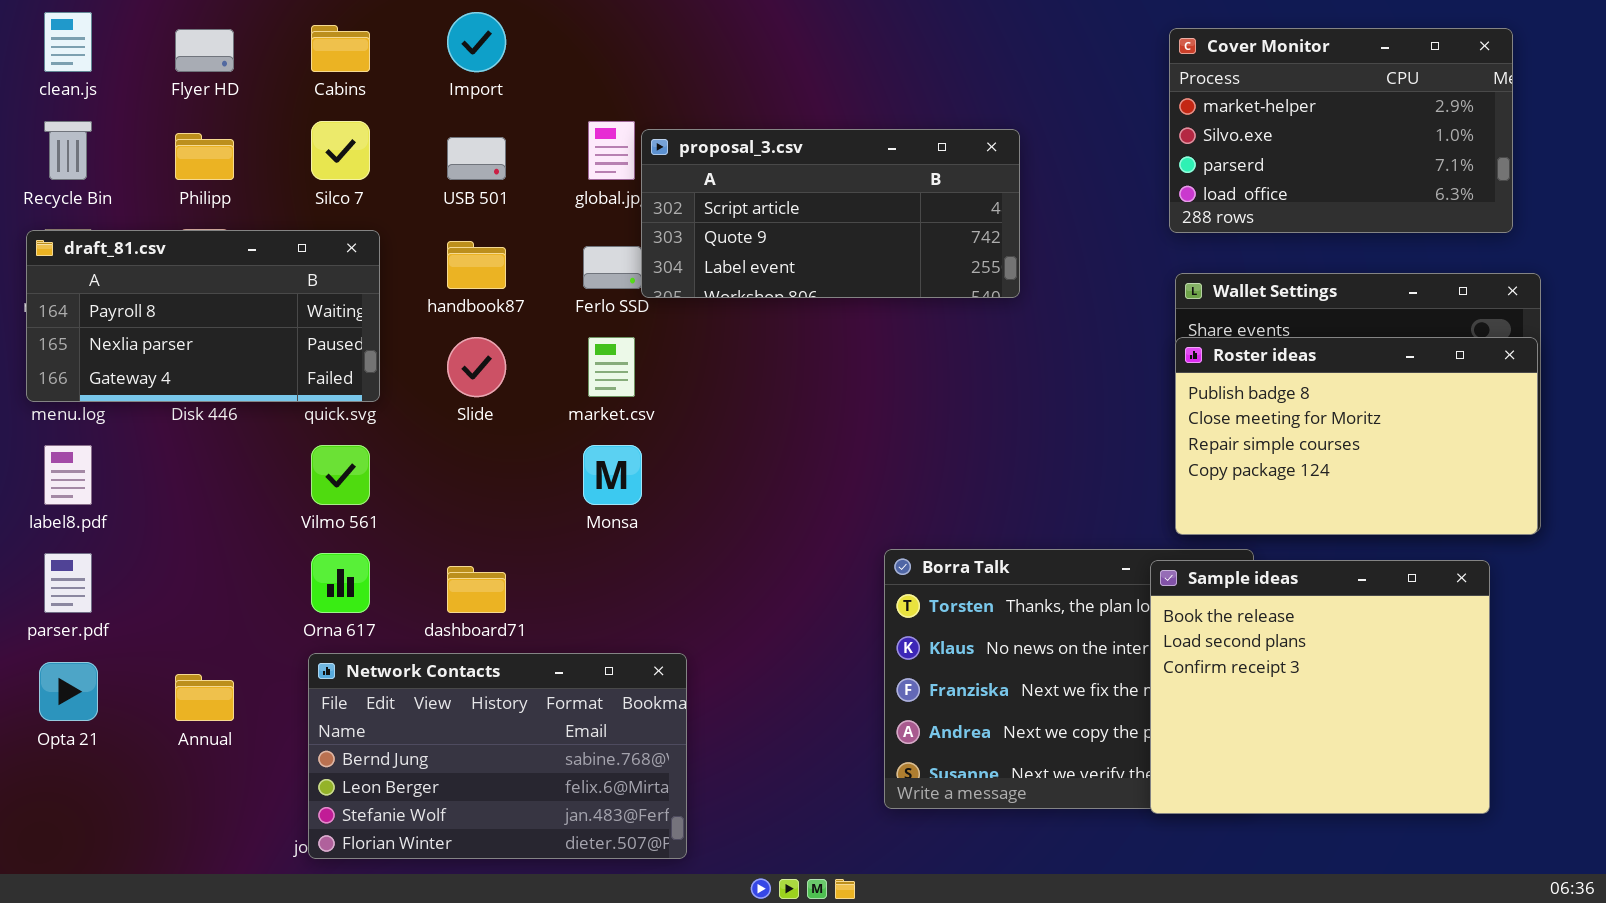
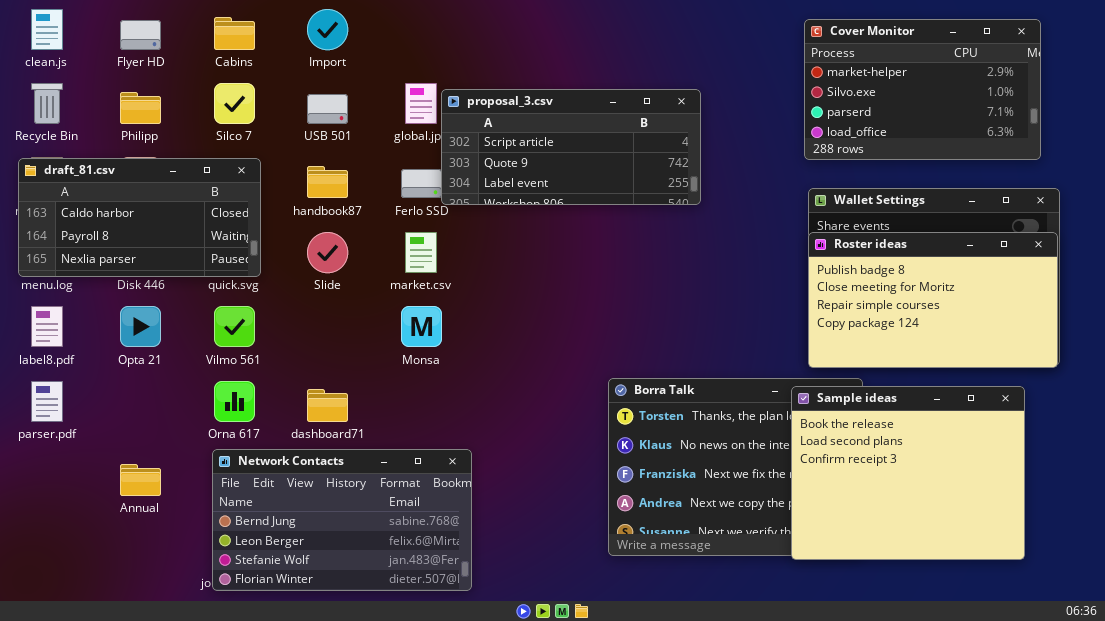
draft_81.csv: [26,230,380,402] -> [18,158,261,277], scrolled up 1 row
Opta 21: [39,662,98,721] -> [120,306,161,347], moved

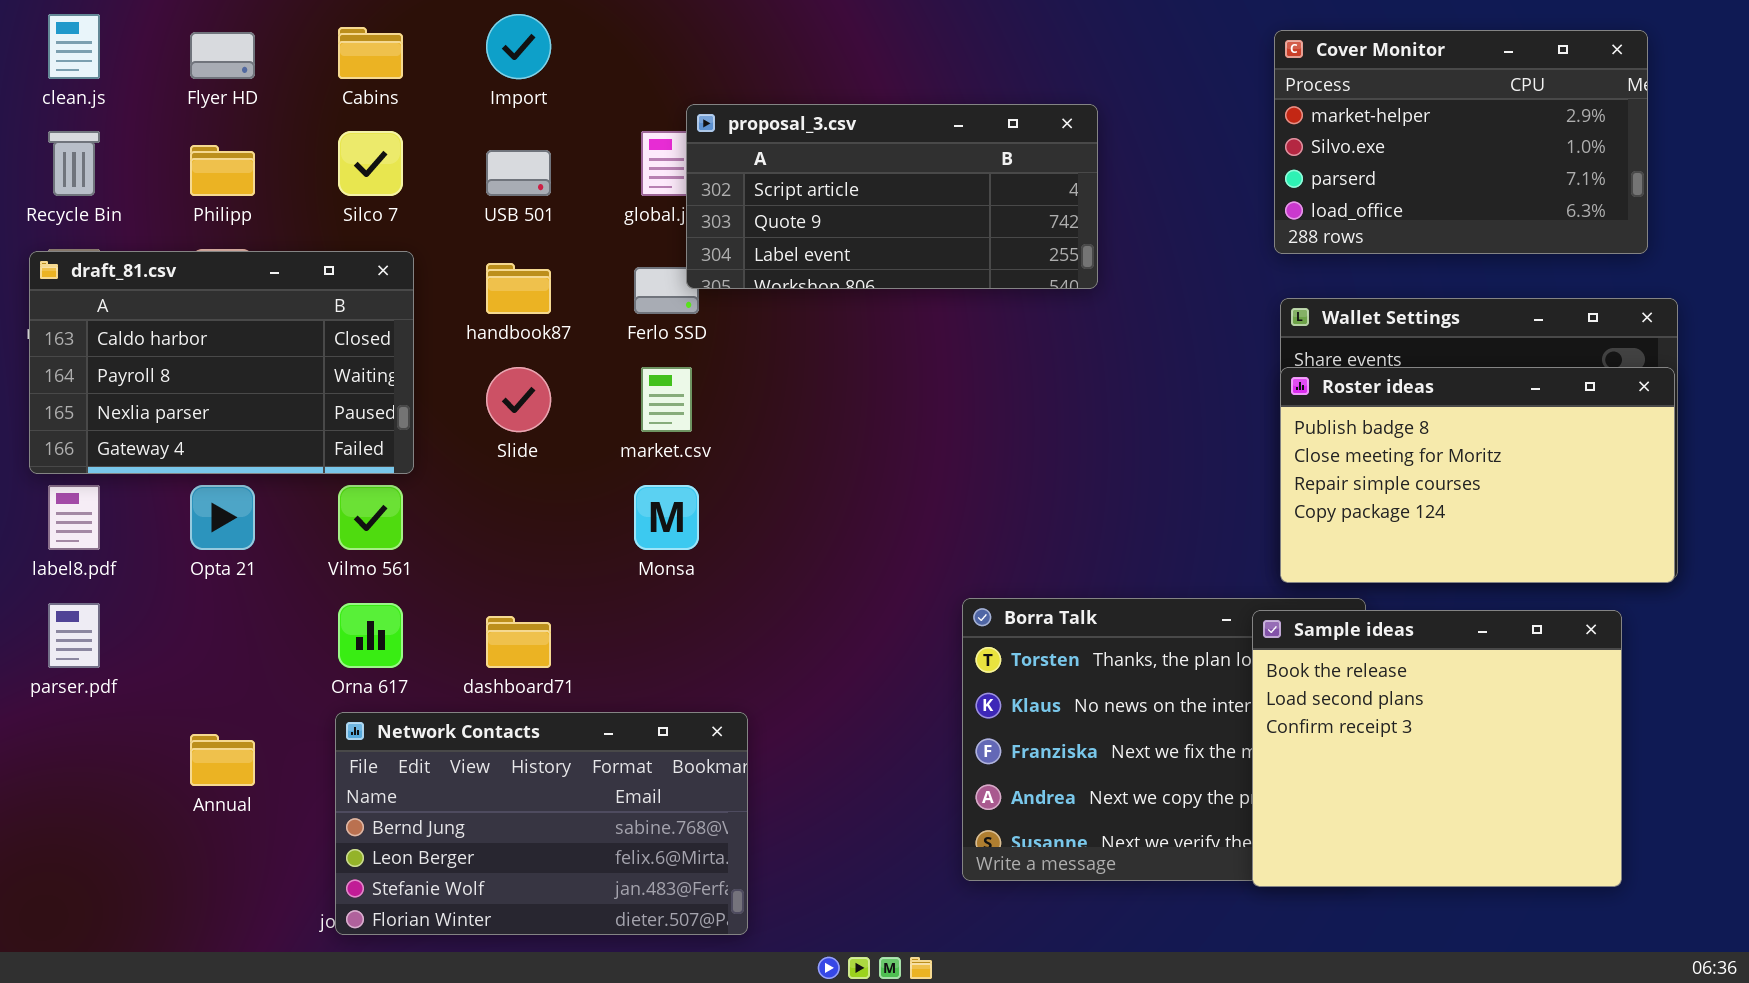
proposal_3.csv: [441,89,701,205] -> [686,104,1098,289], moved
draft_81.csv: [18,158,261,277] -> [29,251,414,474], resized

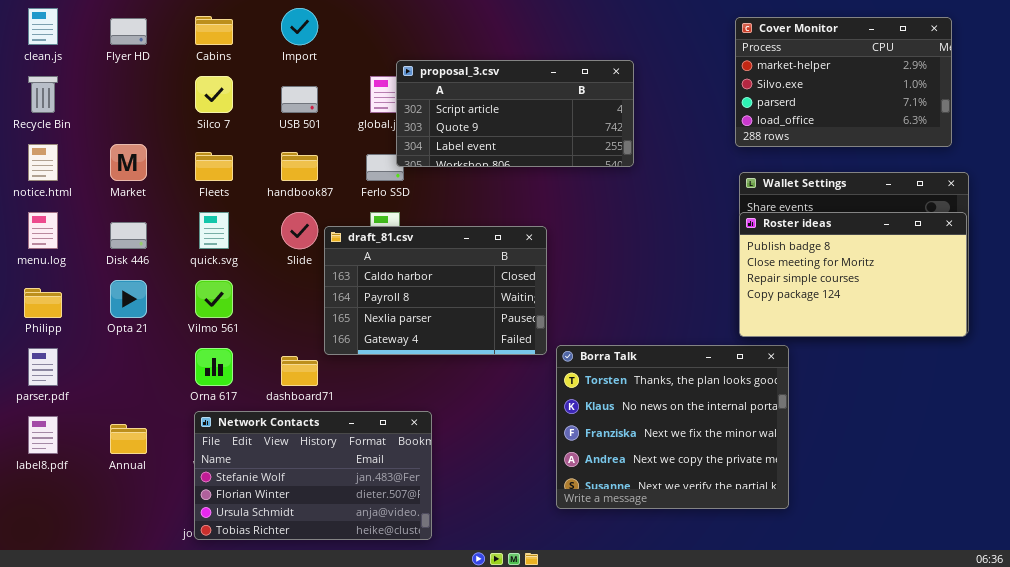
Philipp: [190,145,255,196] -> [24,288,62,318], moved
draft_81.csv: [29,251,414,474] -> [324,226,547,355], moved
label8.pdf: [48,485,100,550] -> [28,416,58,454], moved
Sample ideas: [1252,610,1622,887] -> none, closed
Network Contacts: [335,712,748,935] -> [194,411,432,540], scrolled down 2 rows

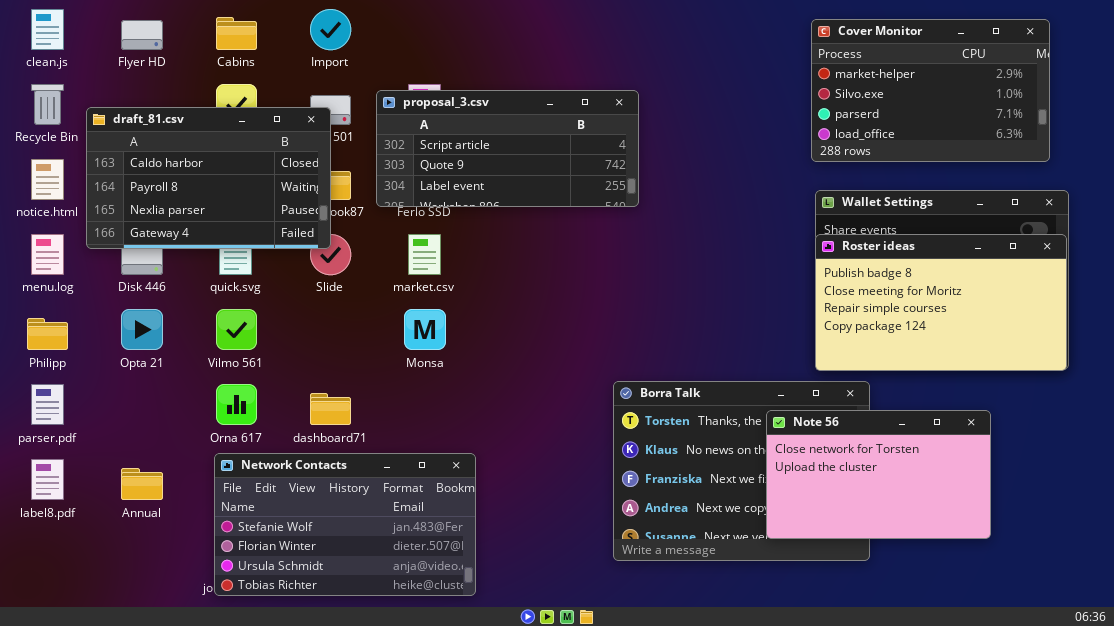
proposal_3.csv: [396,60,634,167] -> [376,90,639,207], moved
draft_81.csv: [324,226,547,355] -> [86,107,331,249], moved
Note 56: none -> [766,410,991,539], opened

